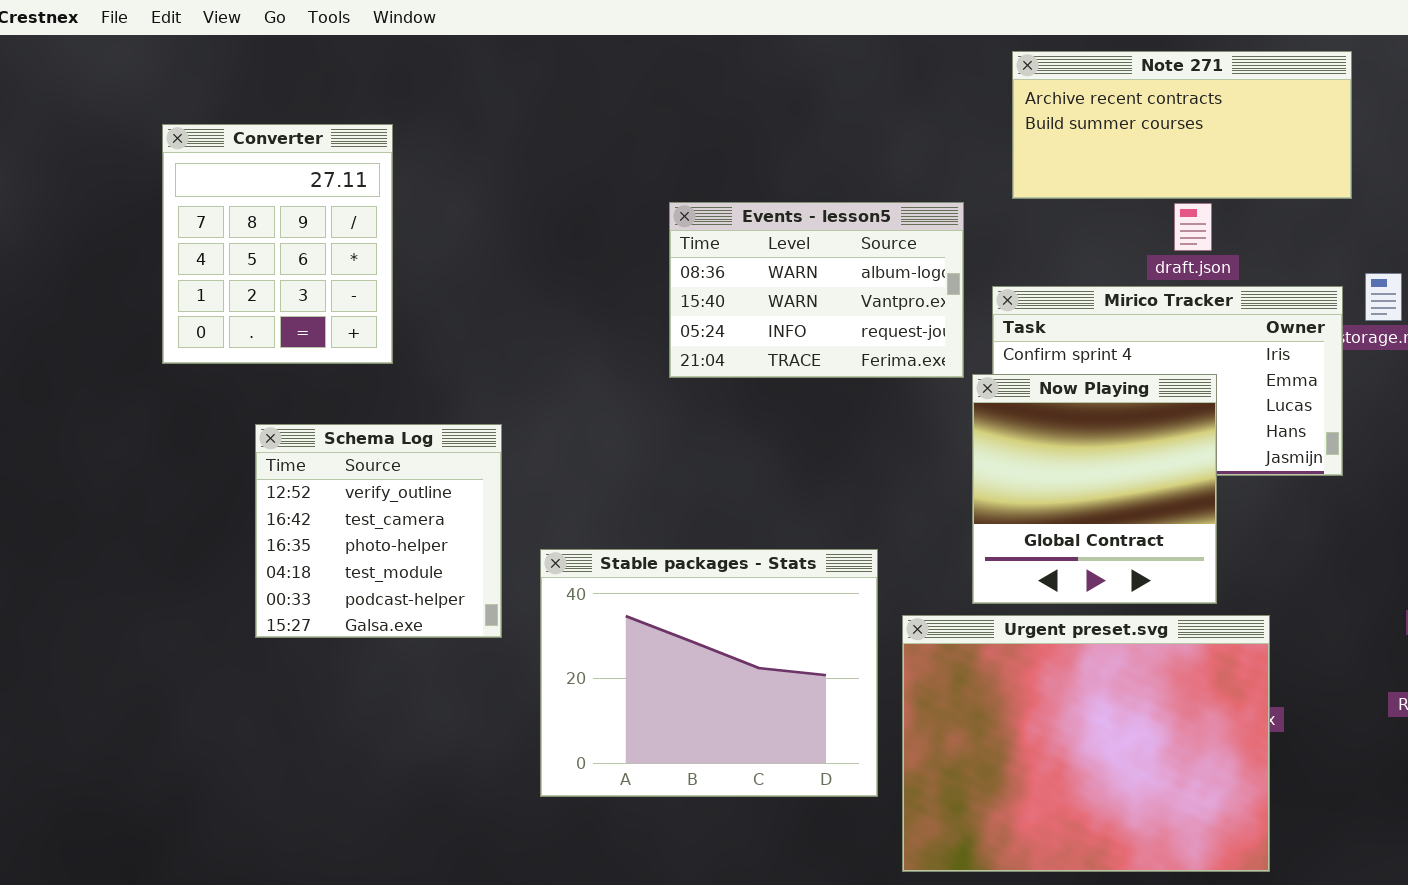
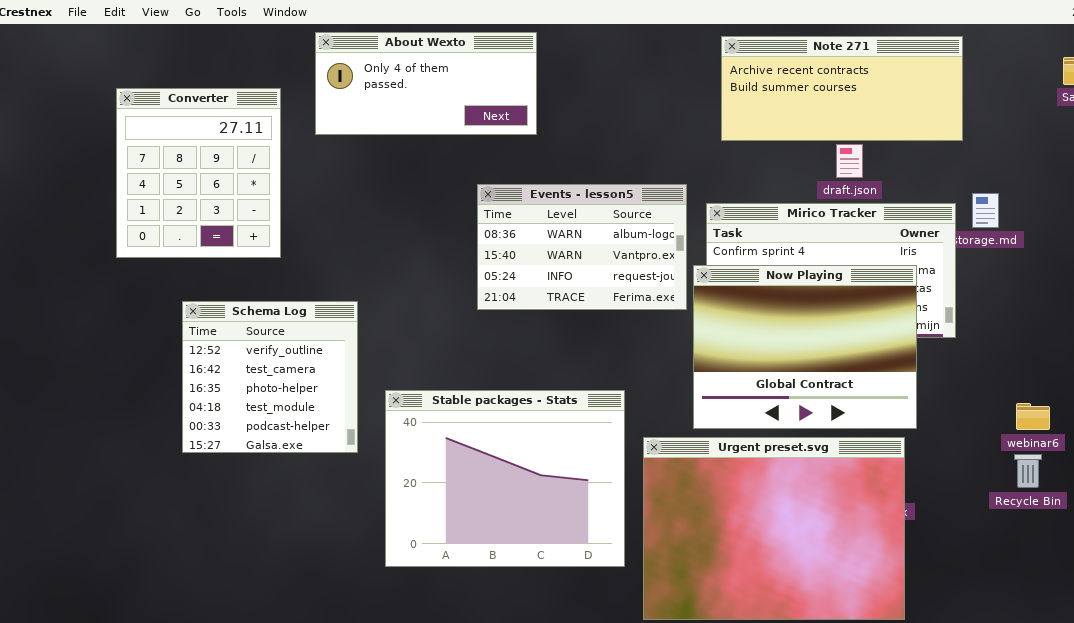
About Wexto: none -> [315,32,537,135], opened
Events - lesson5: [669,202,964,378] -> [477,184,687,310], moved
Now Playing: [972,374,1217,604] -> [693,265,917,429], resized

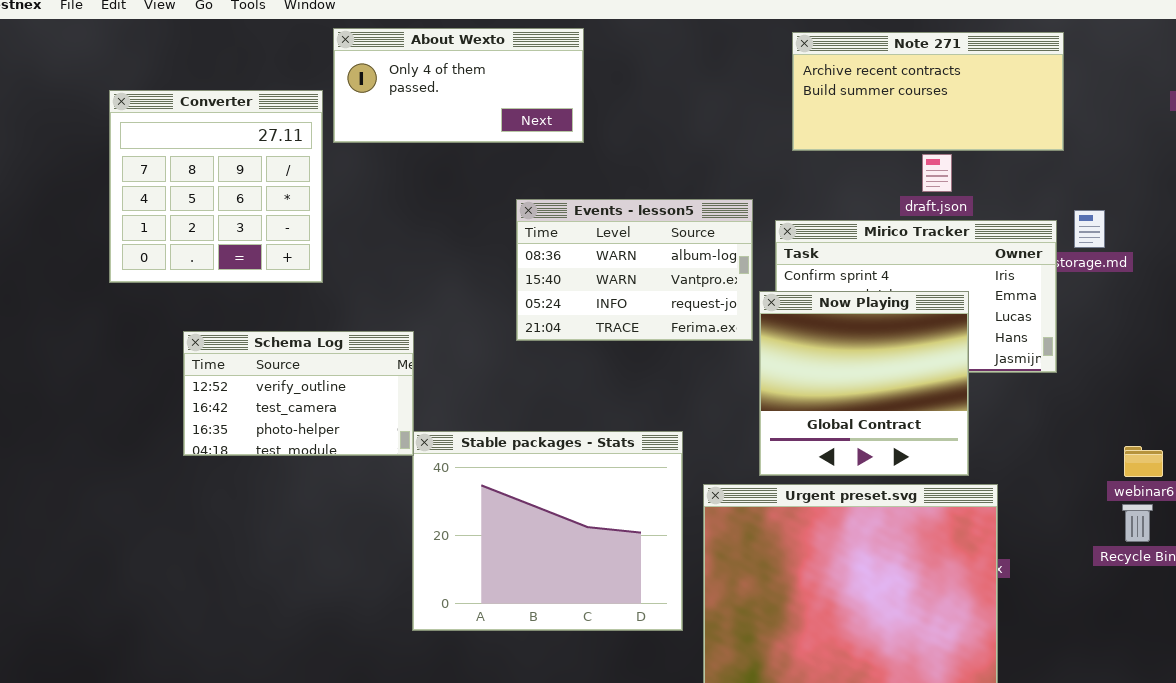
Converter: [116,88,281,258] -> [109,90,323,283], resized
Now Playing: [693,265,917,429] -> [759,291,969,476], resized
Schema Log: [182,301,358,453] -> [183,331,414,456], resized

